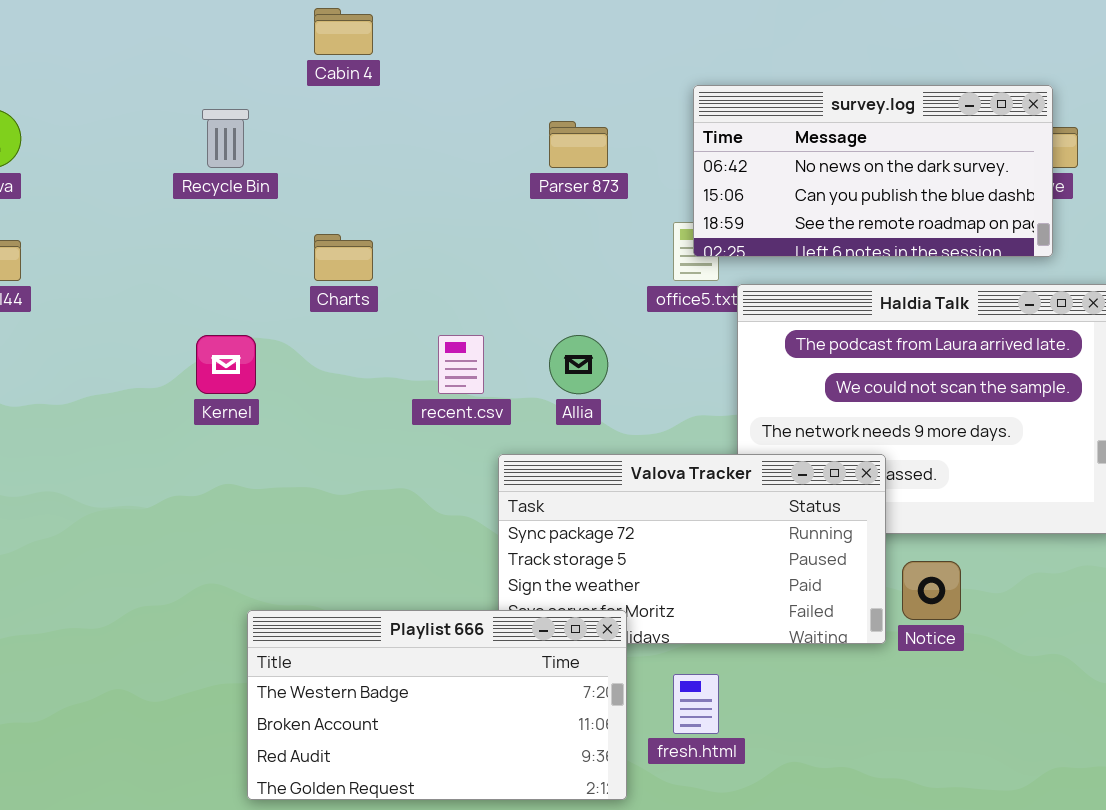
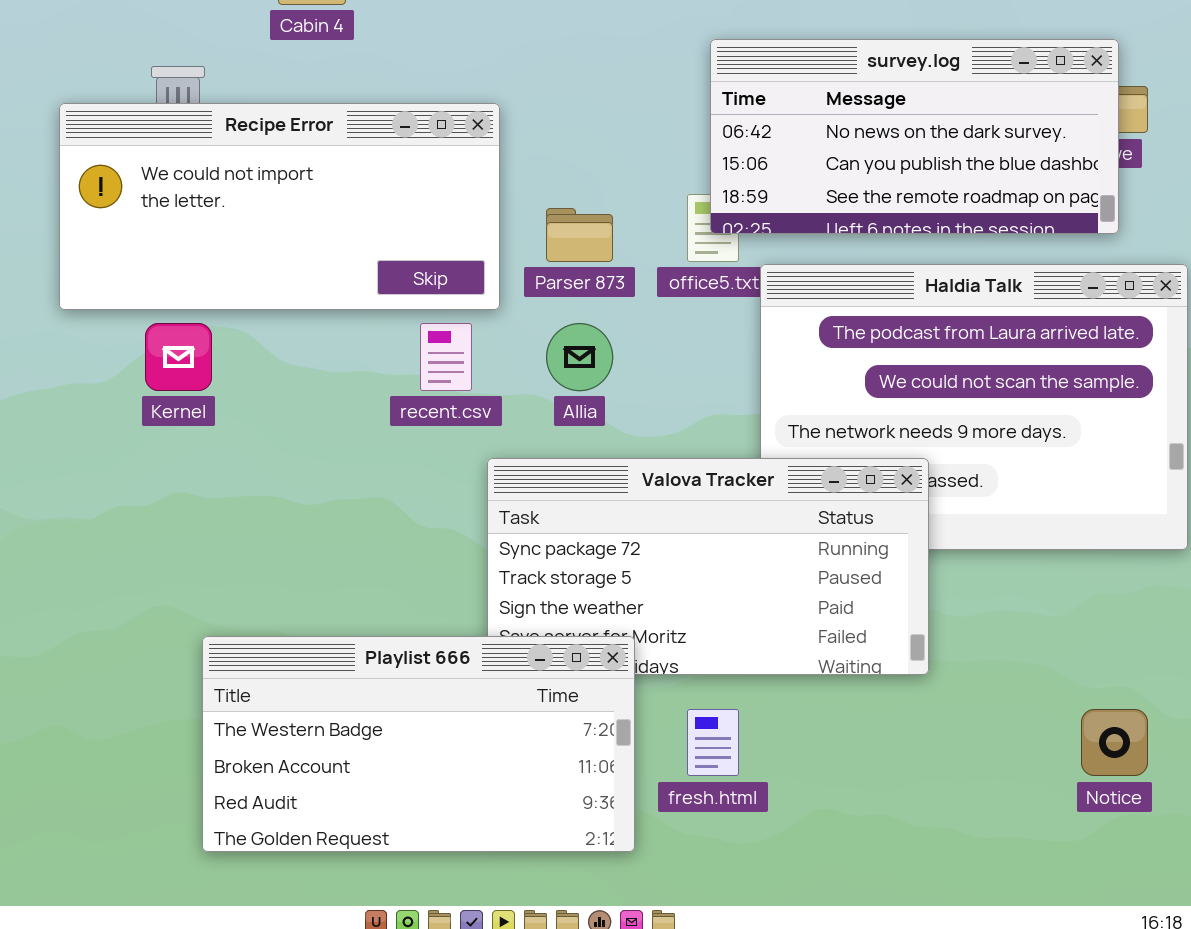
Parser 873: [549,121,608,168] -> [546,208,613,262], moved
Recipe Error: none -> [59,103,500,310], opened
Notice: [902,561,961,620] -> [1081,709,1148,776], moved

